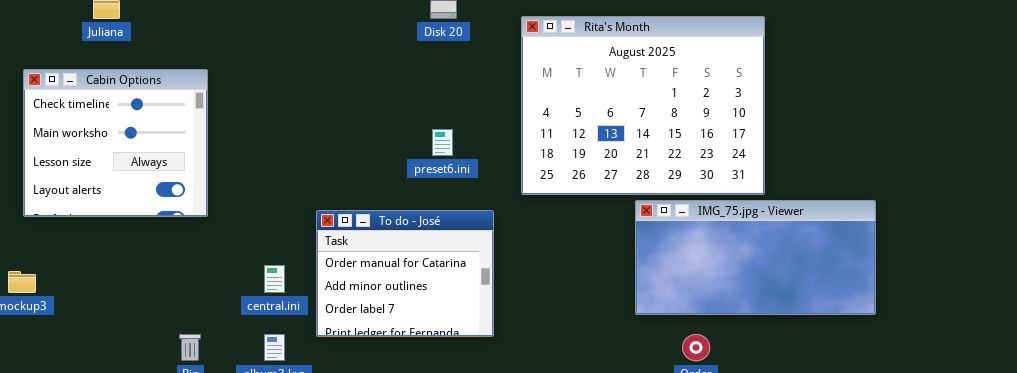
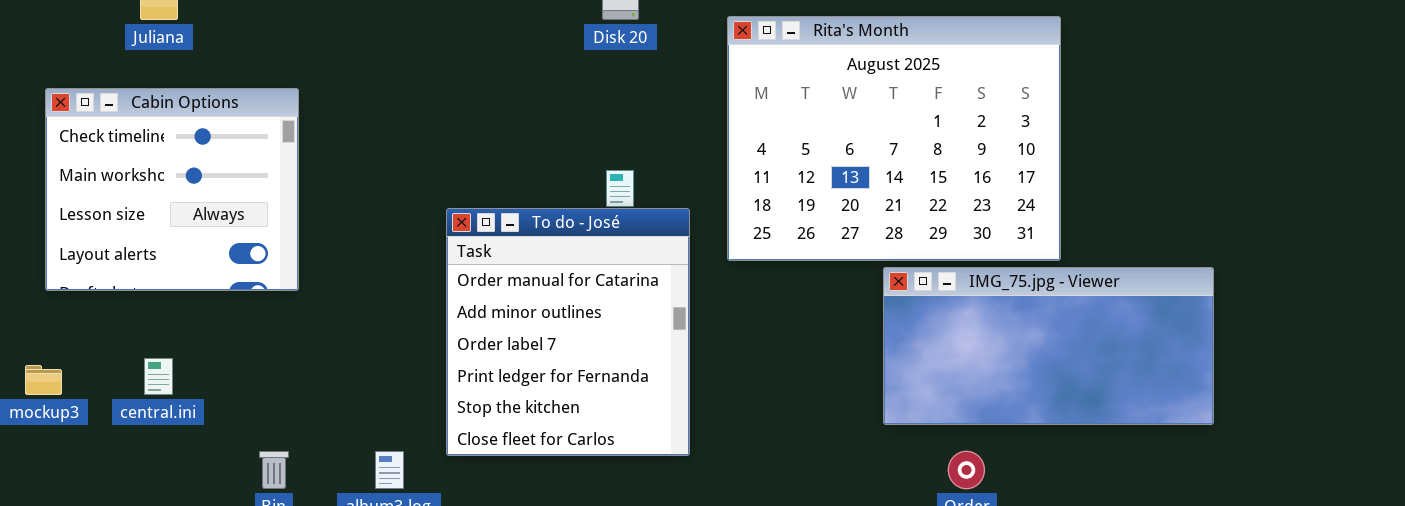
To do - José: [316,210,494,337] -> [446,208,690,456], resized
central.ini: [264,265,285,293] -> [144,358,173,395], moved

